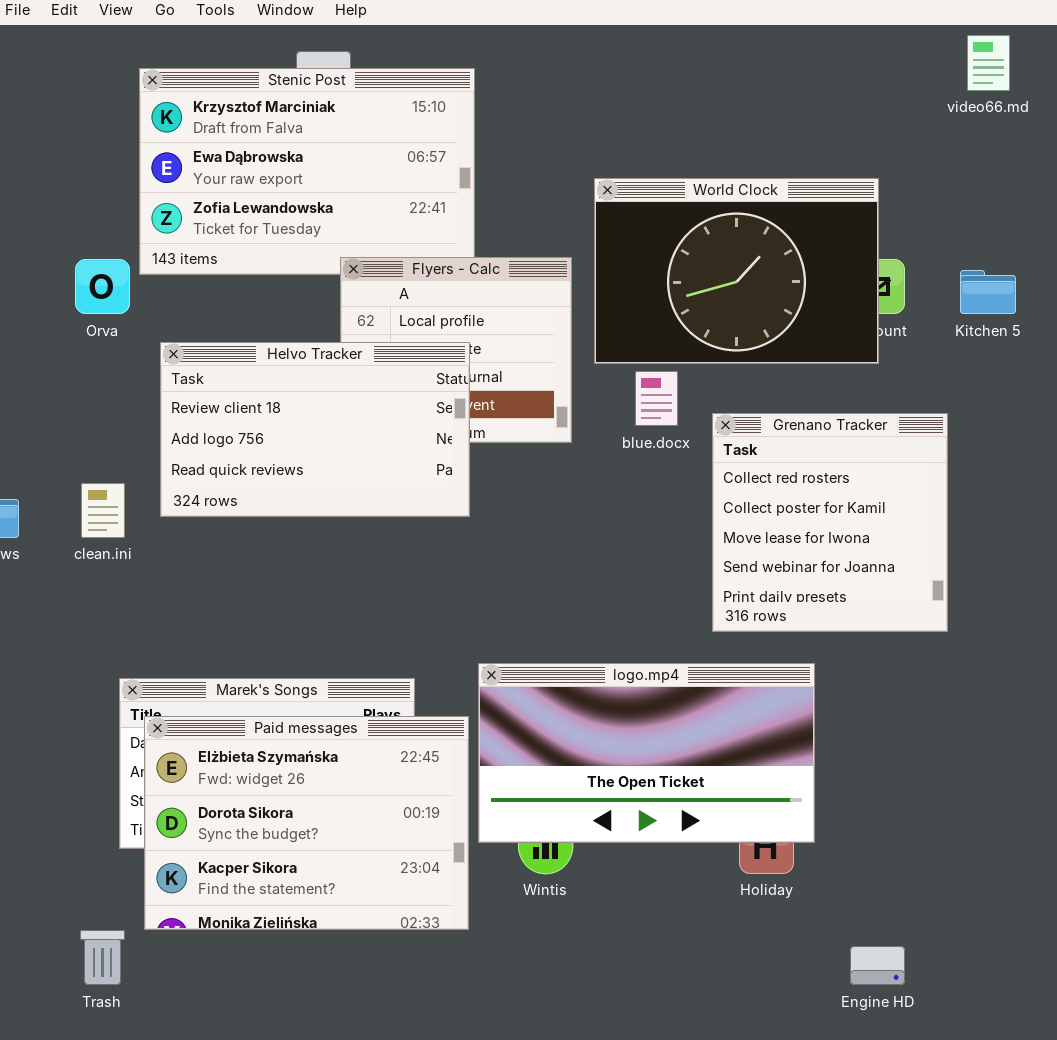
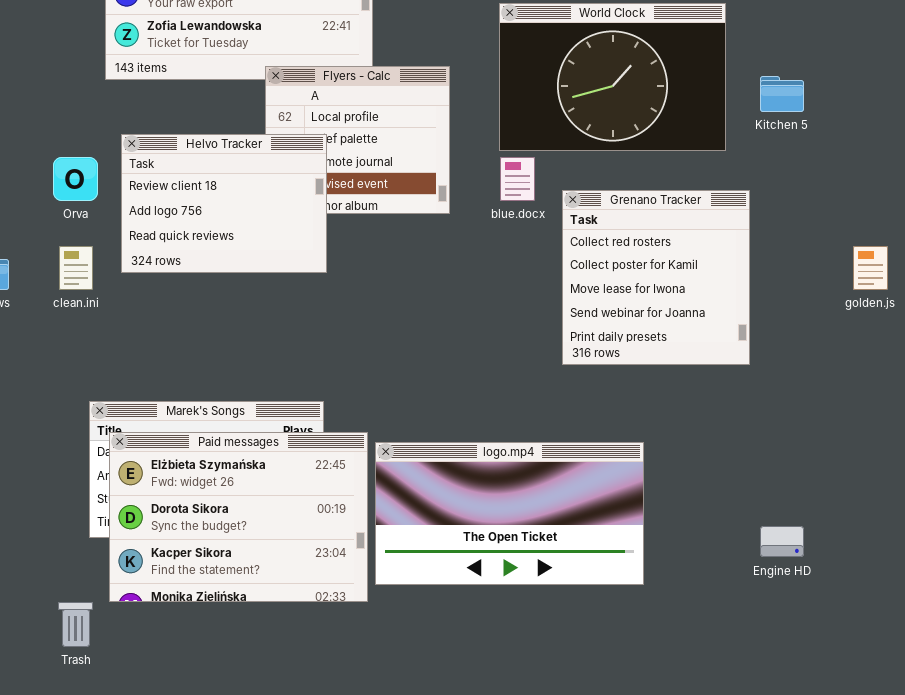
World Clock: [594,178,879,364] -> [499,3,726,151], moved
Orva: [75,259,130,314] -> [53,157,98,201], moved
Helvo Tracker: [160,342,470,517] -> [121,134,327,273], resized
logo.mp4: [478,663,815,843] -> [375,442,644,585], moved
Engine HD: [850,946,905,985] -> [760,526,804,557], moved

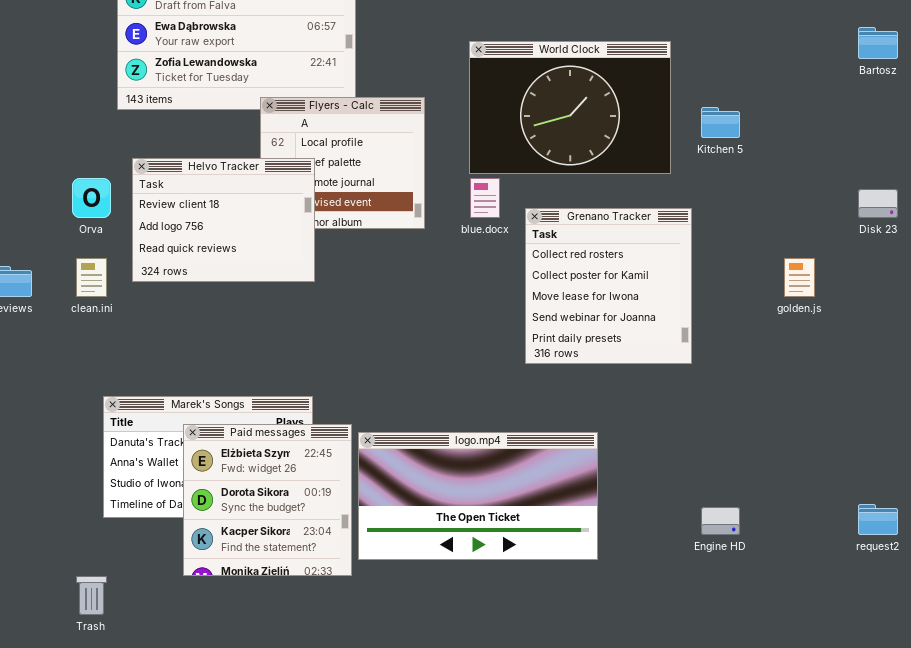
Paid messages: [109,432,368,602] -> [183,424,352,576], resized

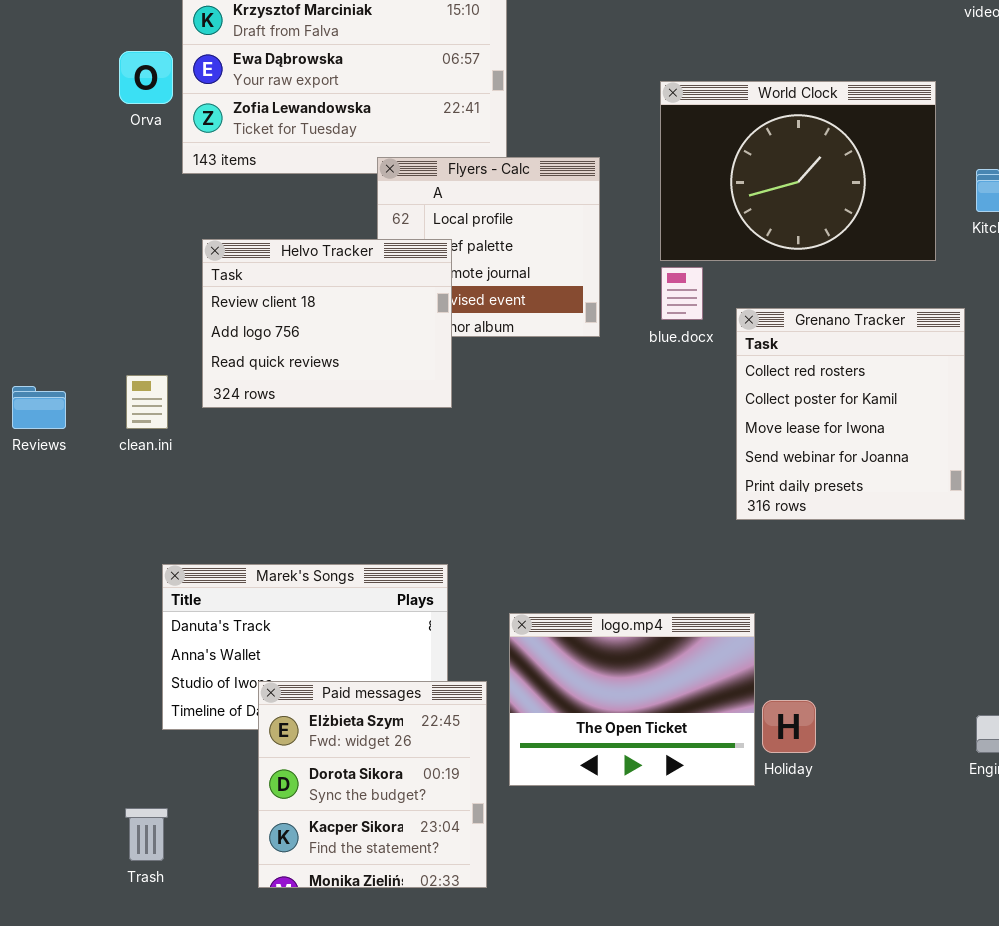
Orva: [72,178,111,218] -> [119,51,173,104], moved
Paid messages: [183,424,352,576] -> [258,681,487,888], moved
logo.mp4: [358,432,598,560] -> [509,613,755,786], resized

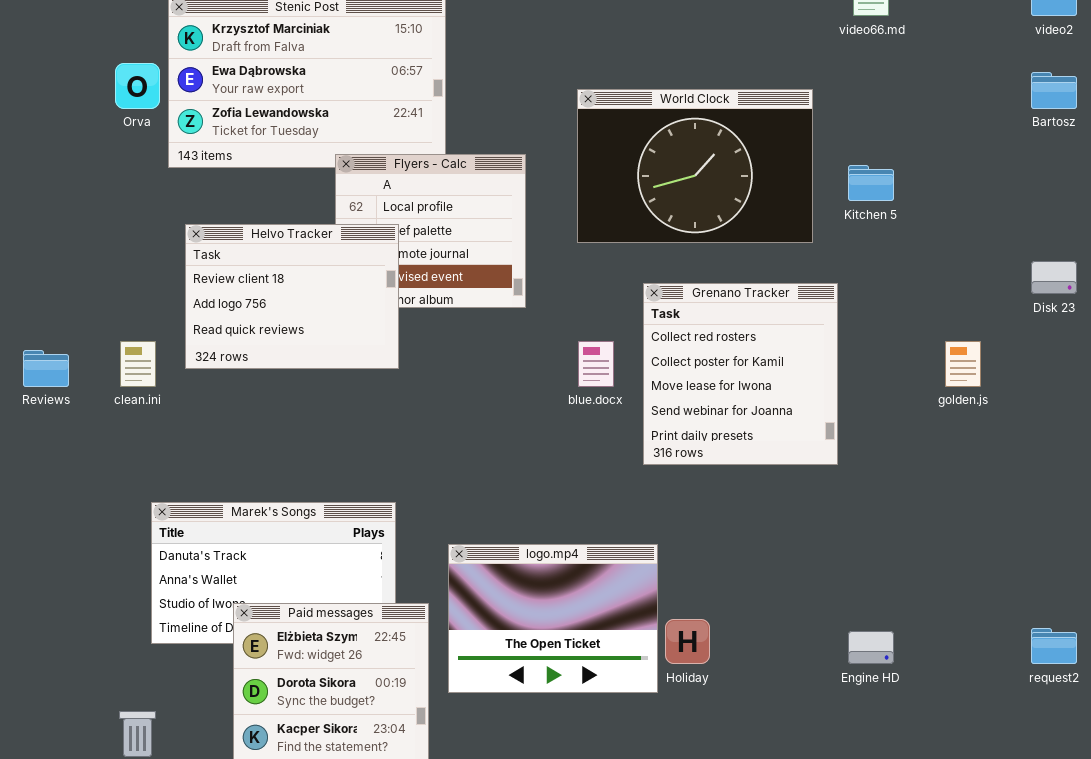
blue.docx: [661,267,703,320] -> [578,341,614,387], moved

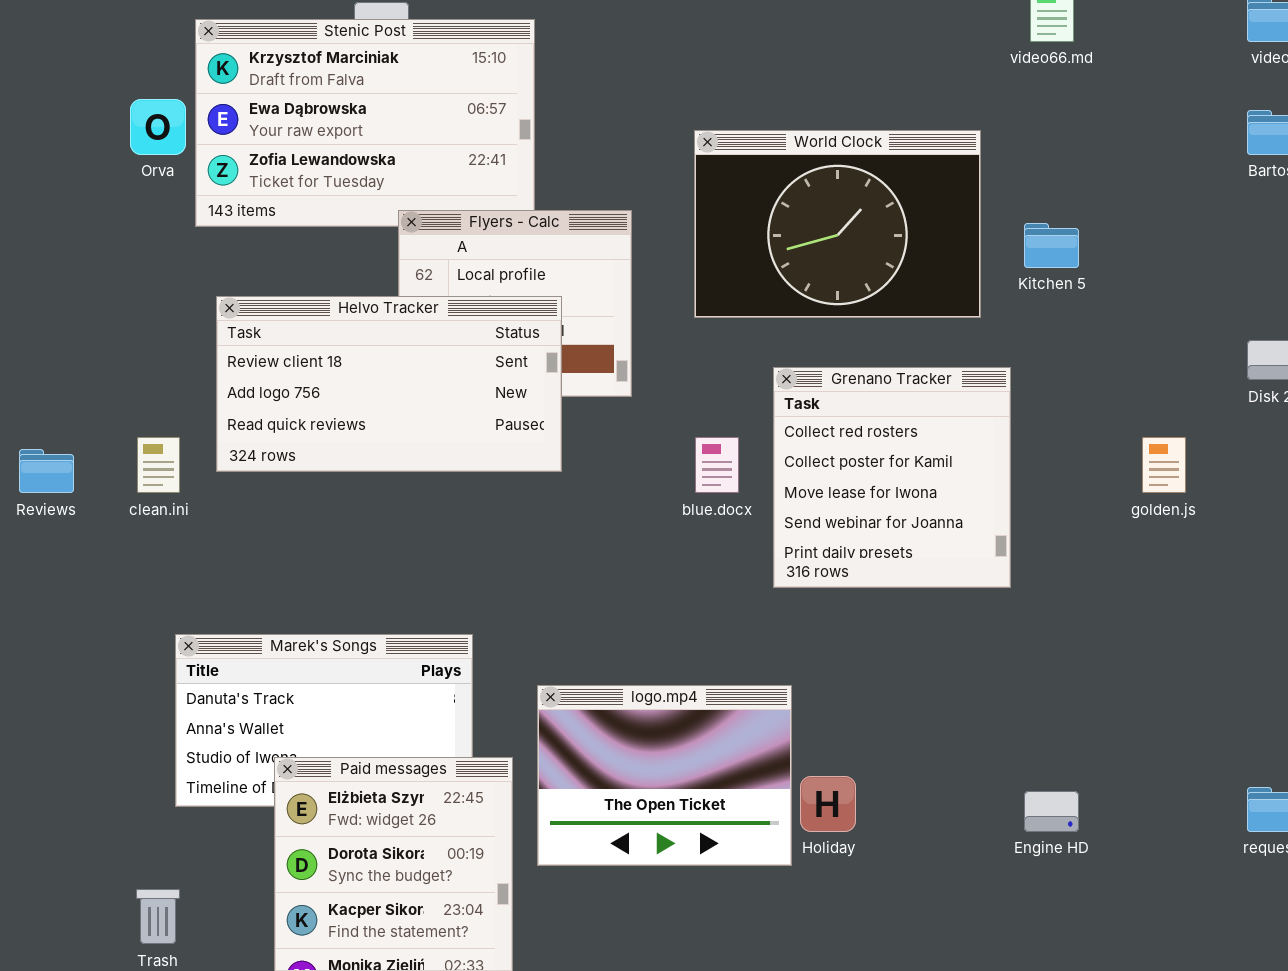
Helvo Tracker: [185,224,399,369] -> [216,296,562,472], resized

